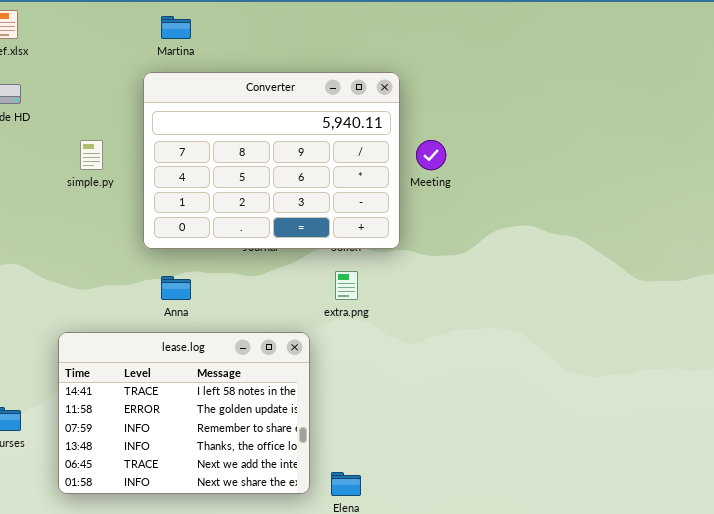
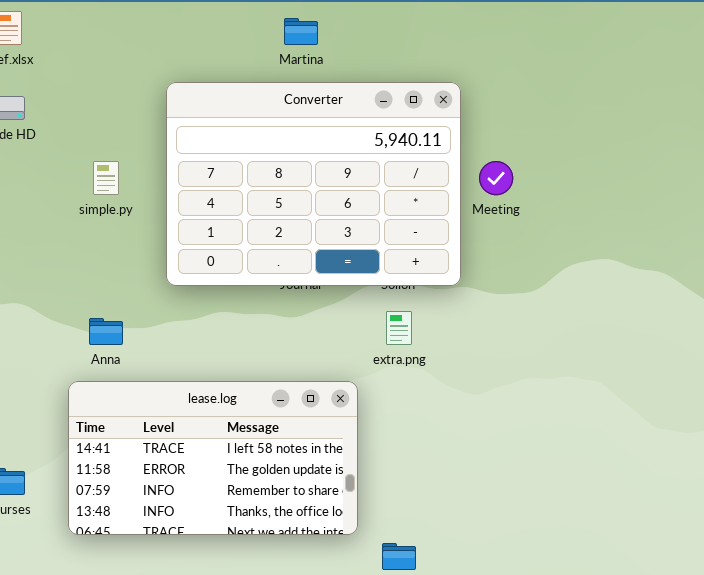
Martina: [161,16,191,39] -> [284,18,318,45], moved
Anna: [161,276,191,300] -> [89,318,123,345], moved
lease.log: [58,332,310,494] -> [68,381,358,535], resized

